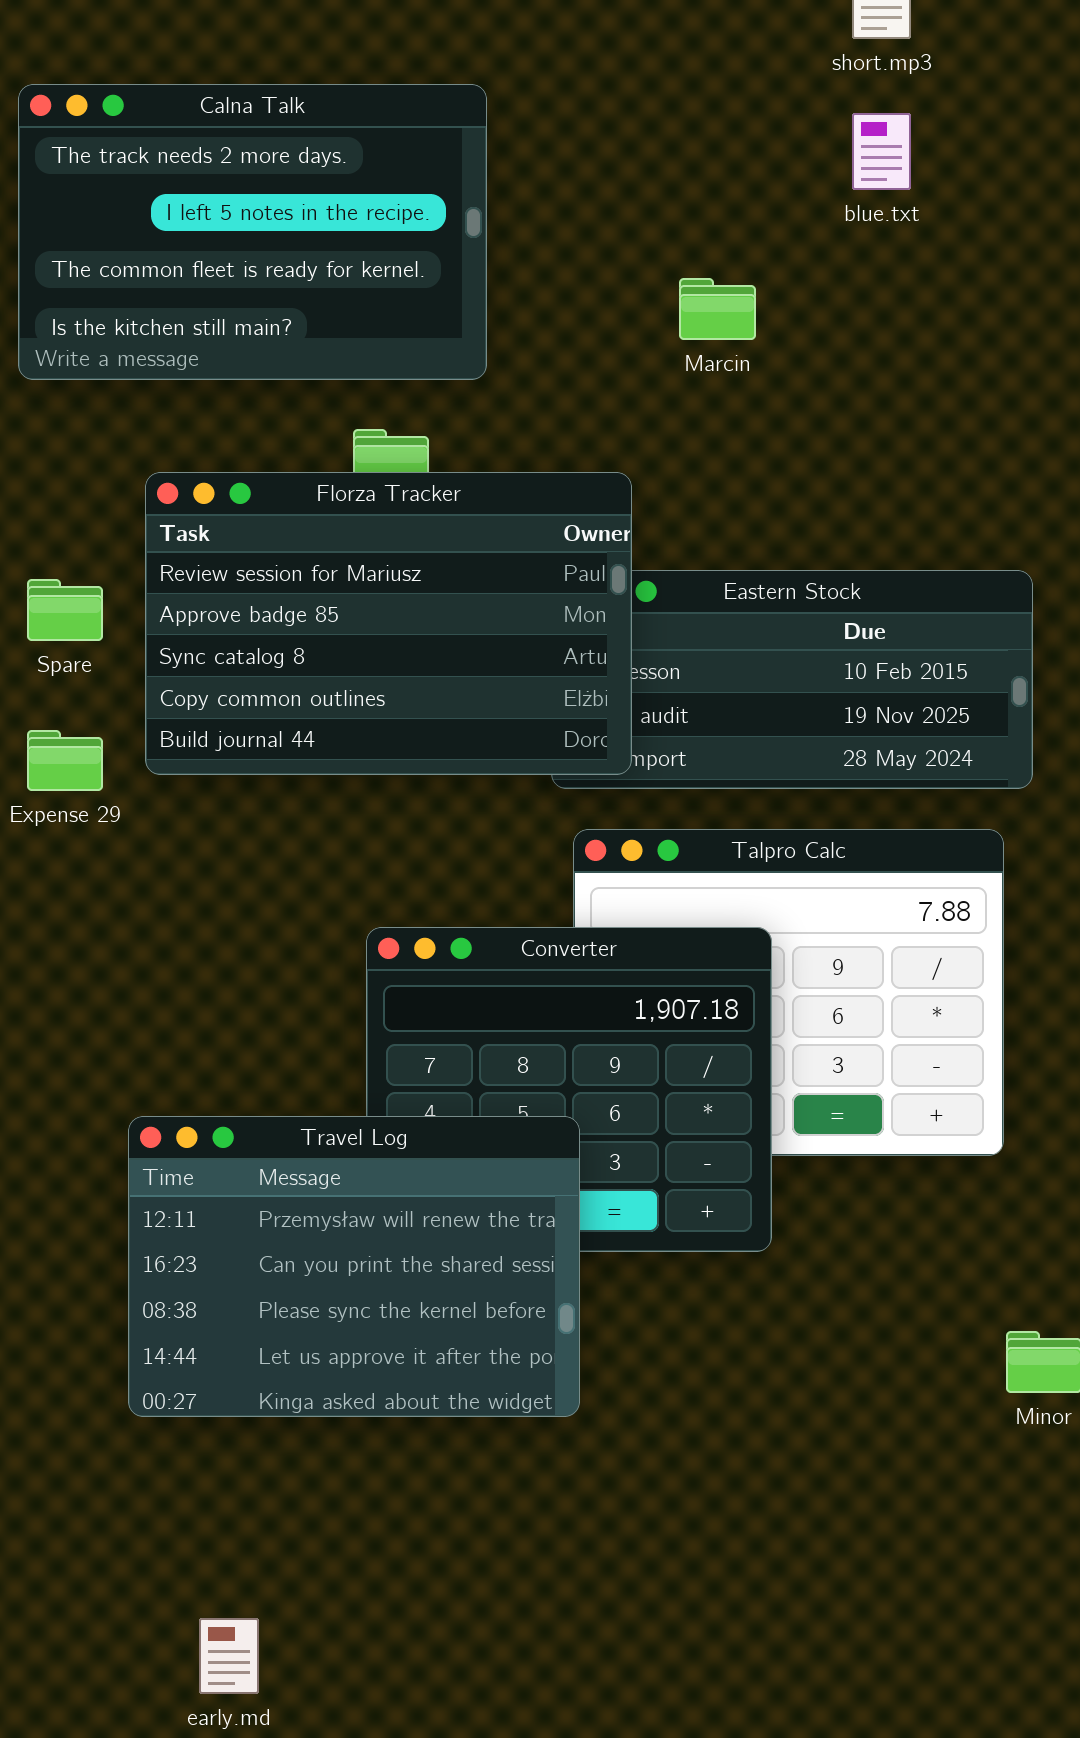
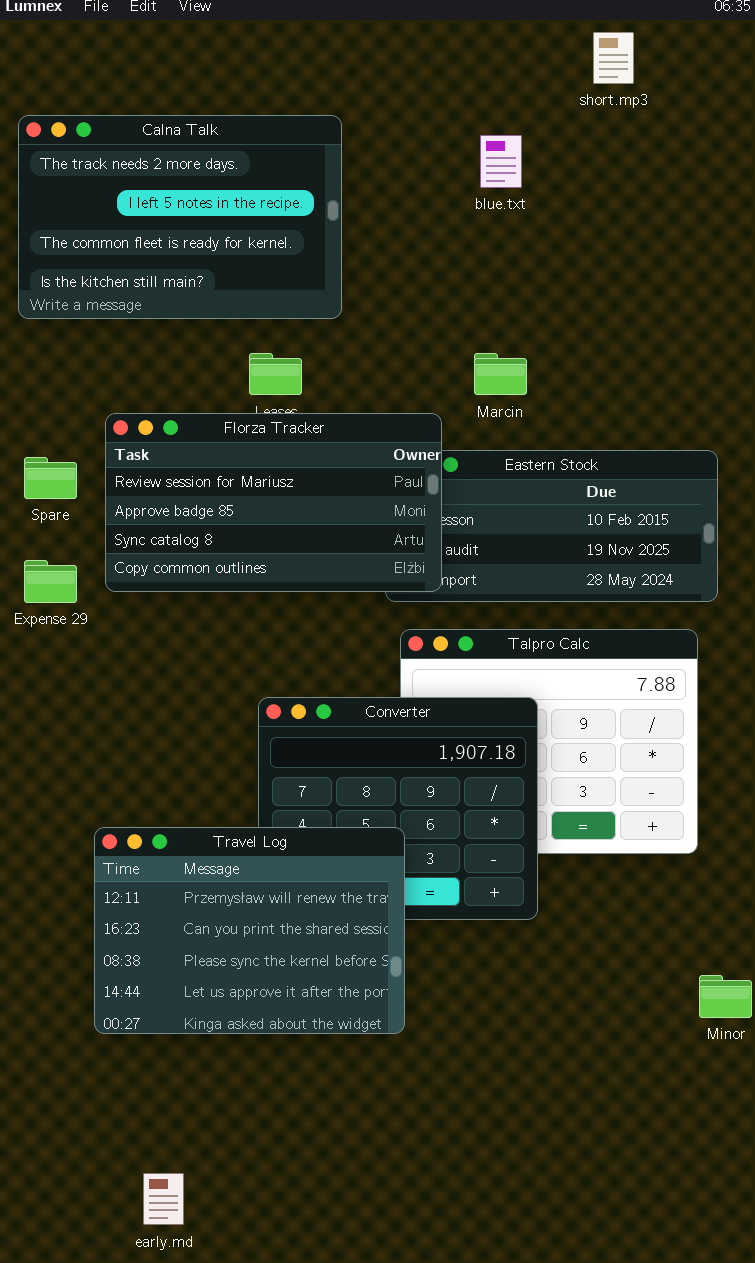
blue.txt: [852,113,911,190] -> [480,135,522,188], moved
Marcin: [679,278,756,340] -> [474,353,527,395], moved
Florza Tracker: [145,472,632,775] -> [105,413,442,592], resized

